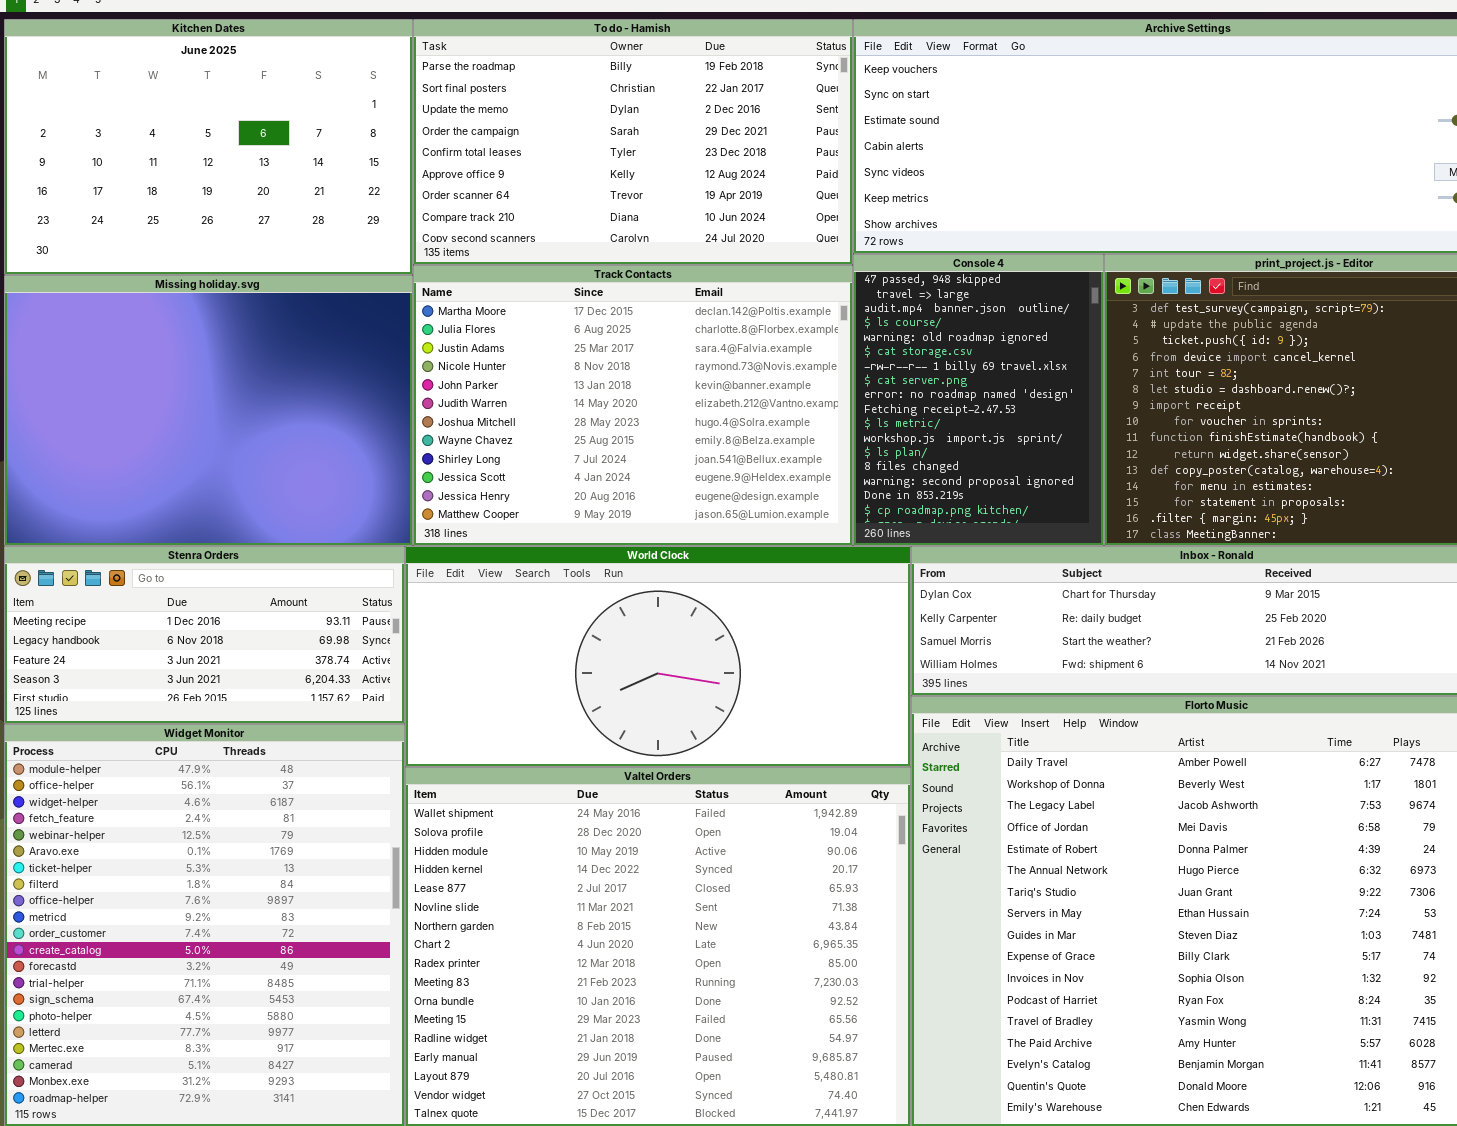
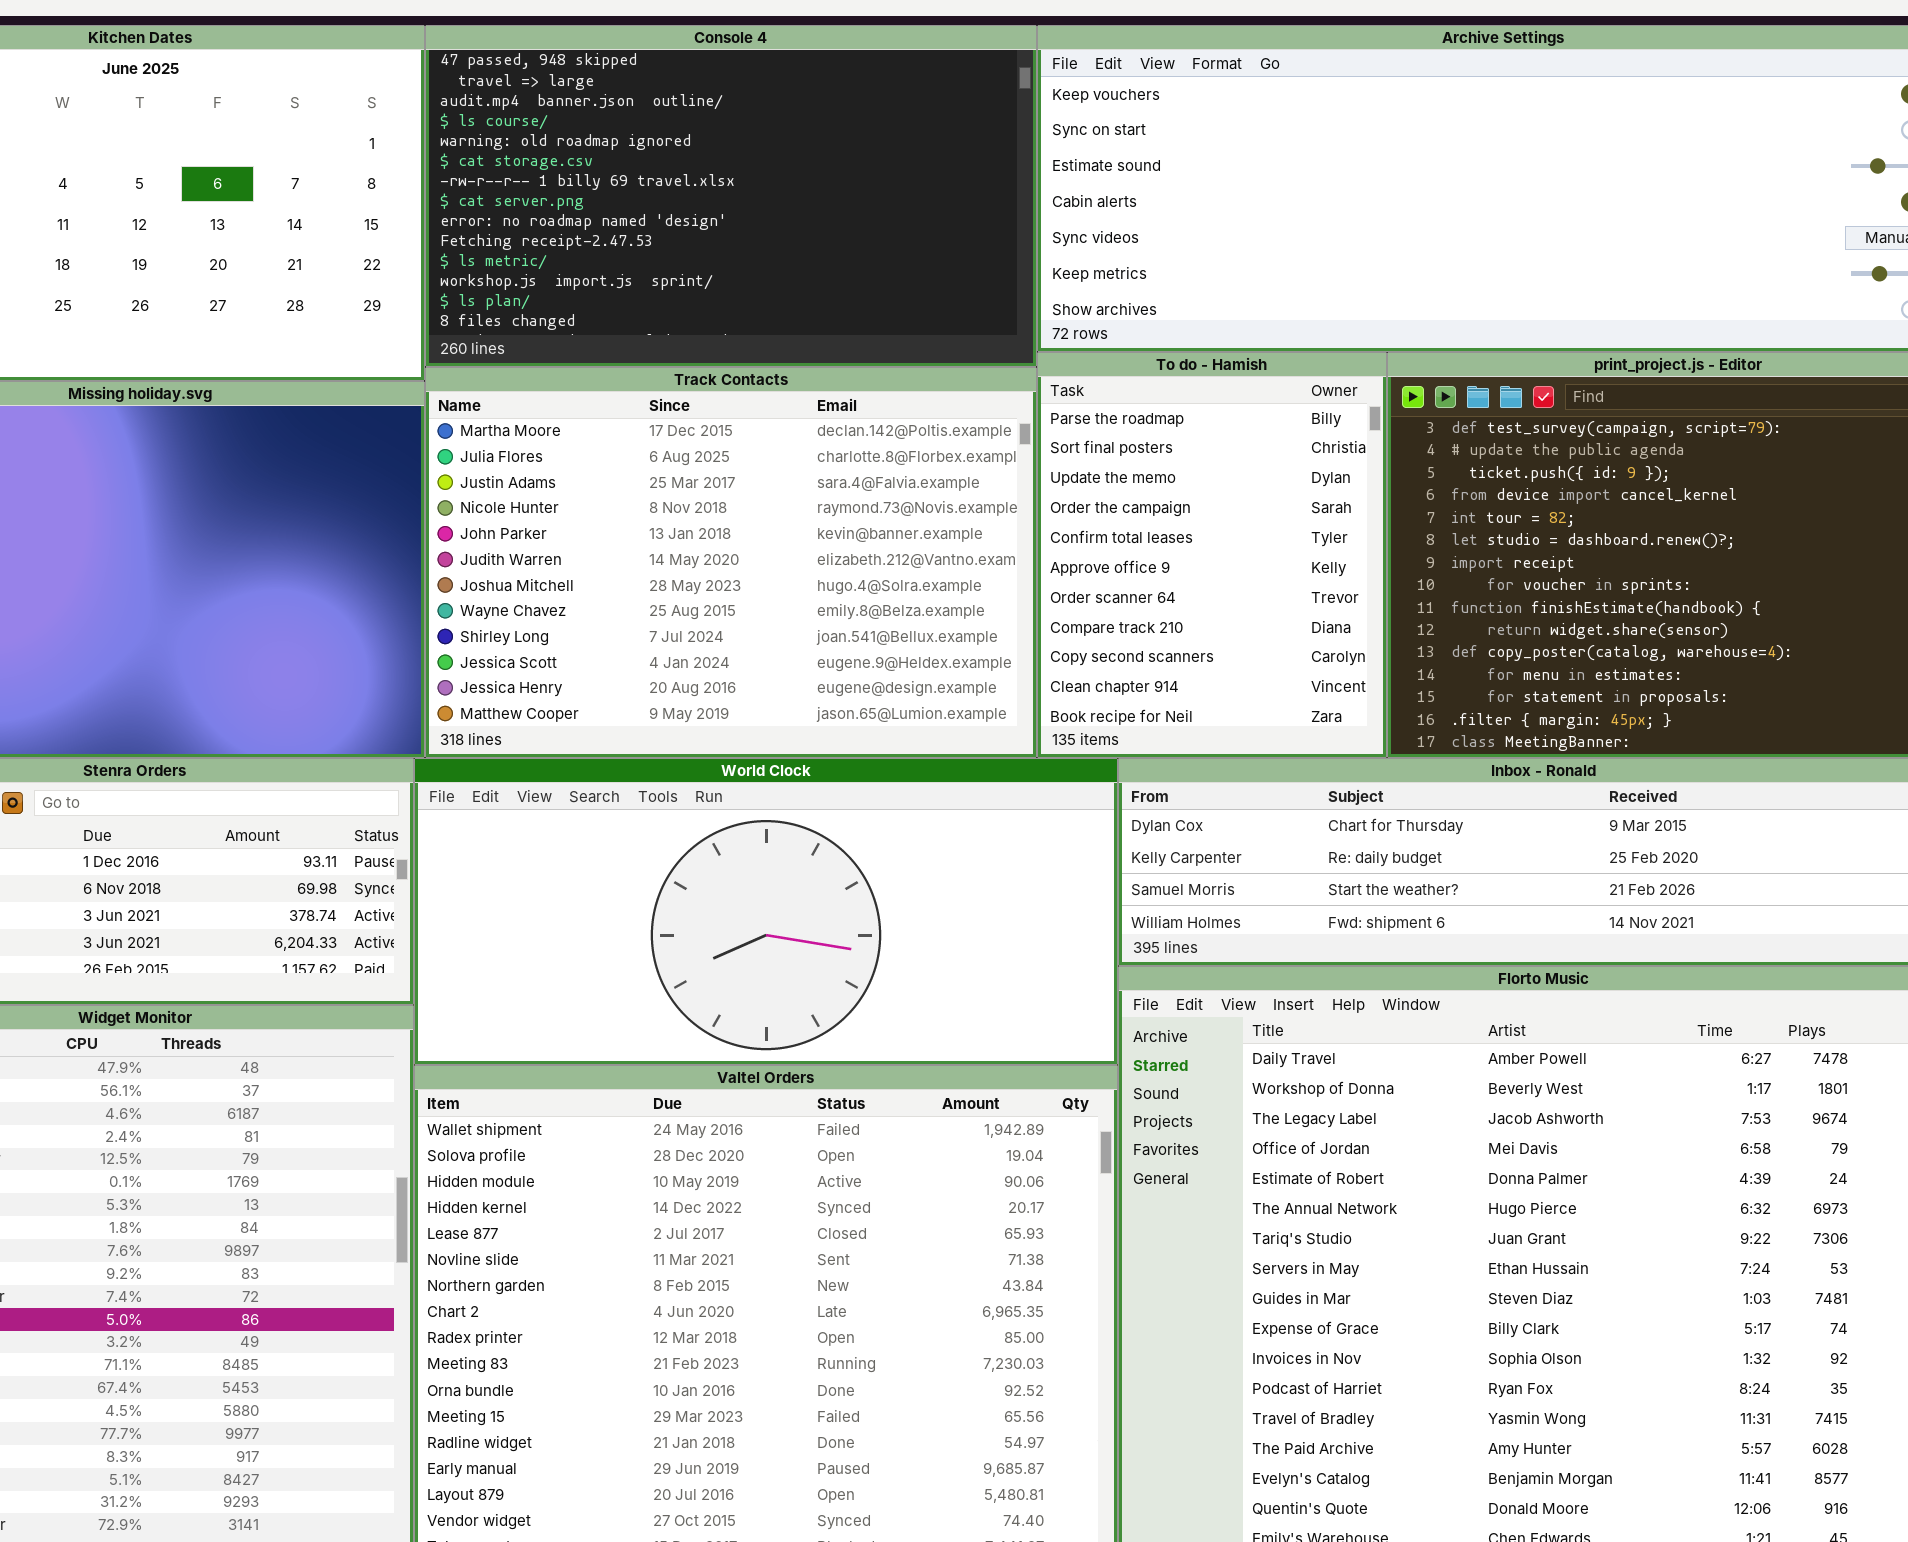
To do - Hamish: [413,19,853,265] -> [1037,352,1387,758], moved, resized
Console 4: [853,254,1104,546] -> [425,25,1037,367], moved, resized

